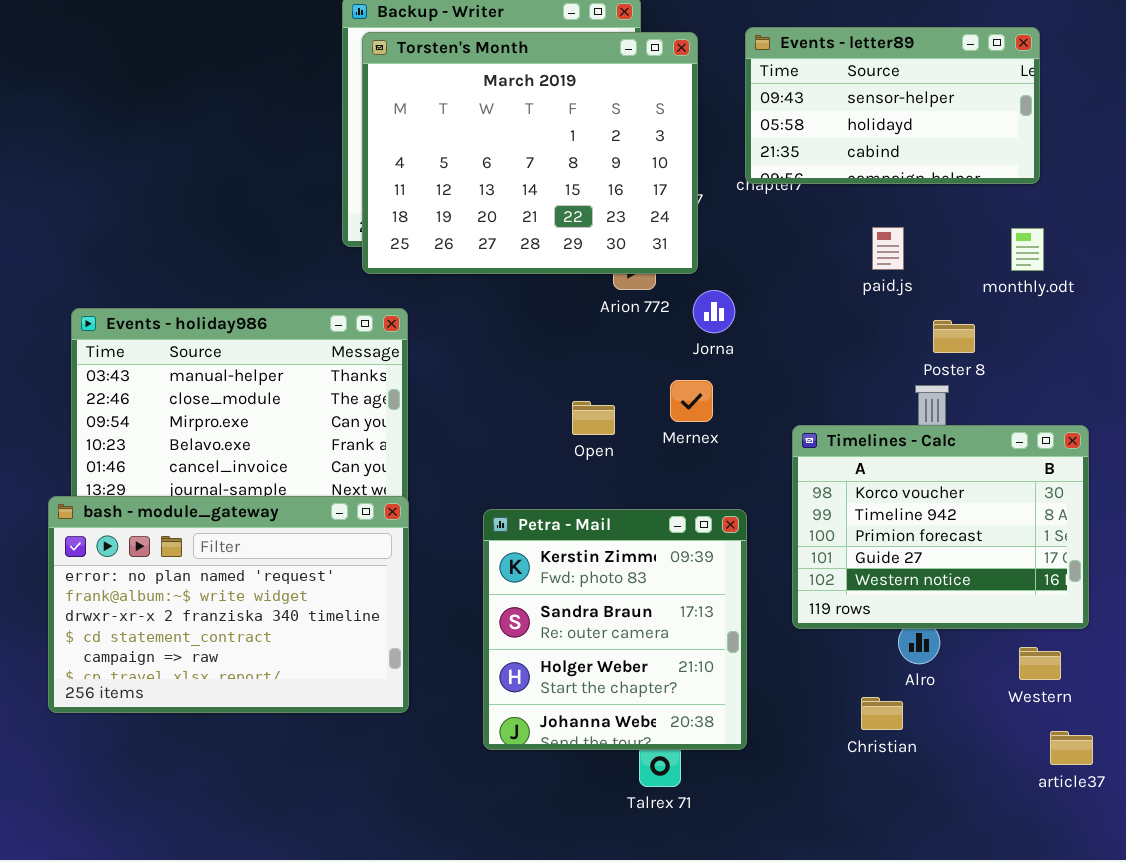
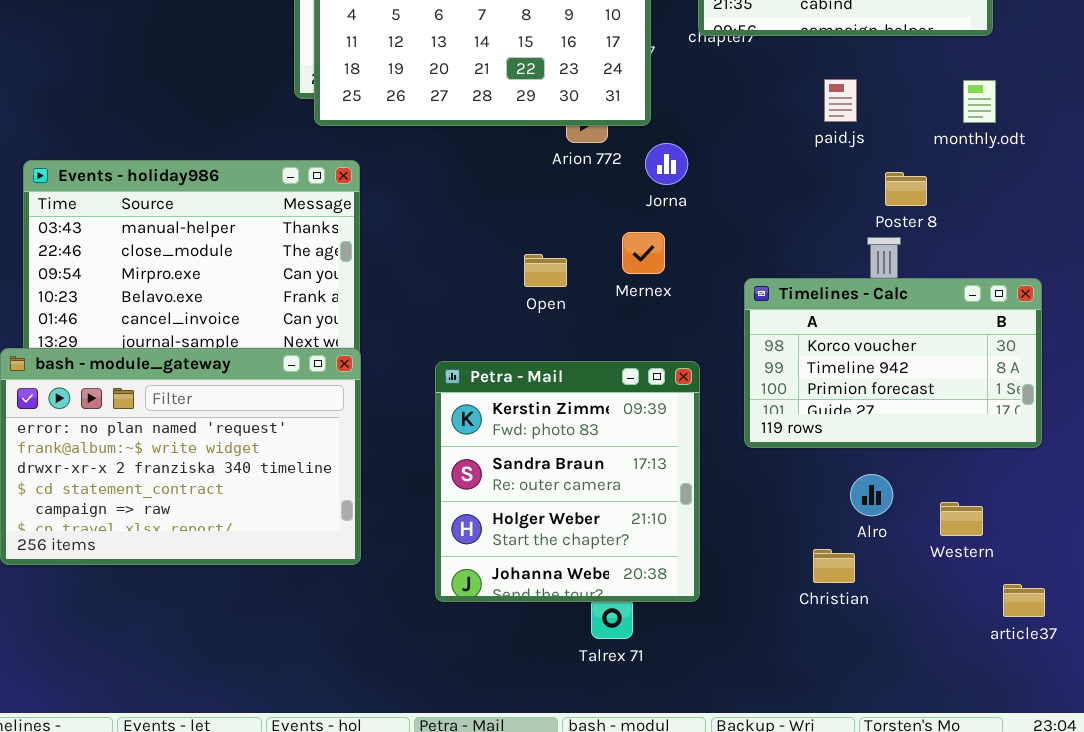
Timelines - Calc: [792,425,1089,629] -> [744,278,1042,448], resized
Western: [1019,647,1061,680] -> [940,502,983,536], moved

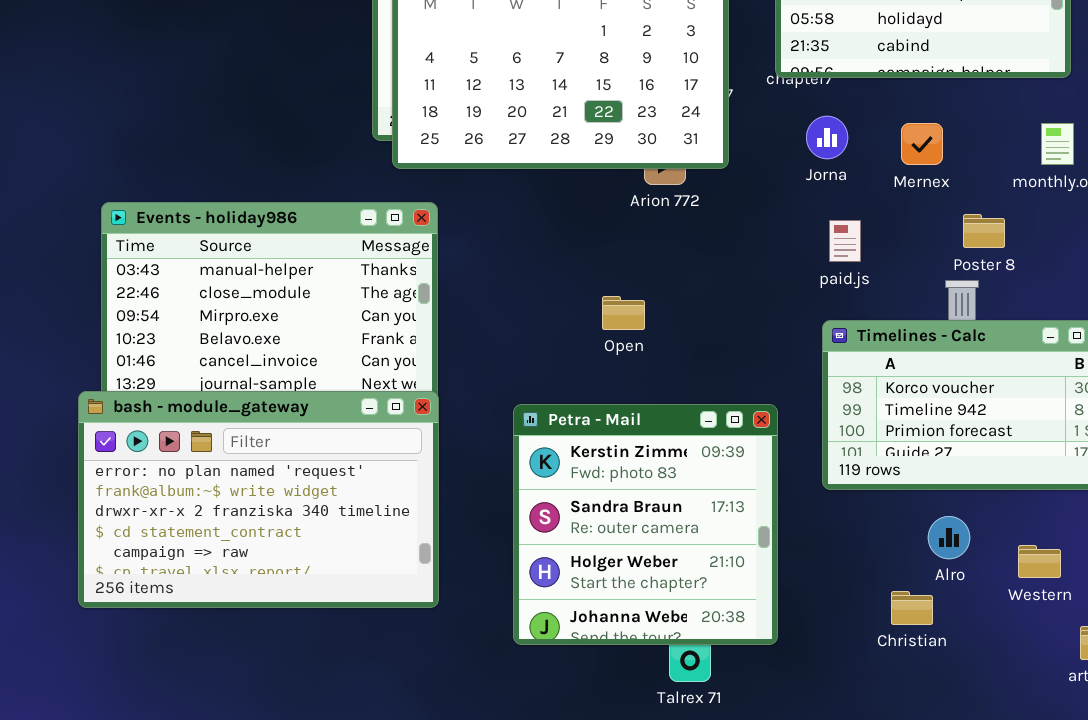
paid.js: [824,79,857,122] -> [829,220,861,262], moved
Jorna: [645,143,688,185] -> [806,116,848,159], moved
Mernex: [622,232,665,274] -> [901,123,943,165], moved

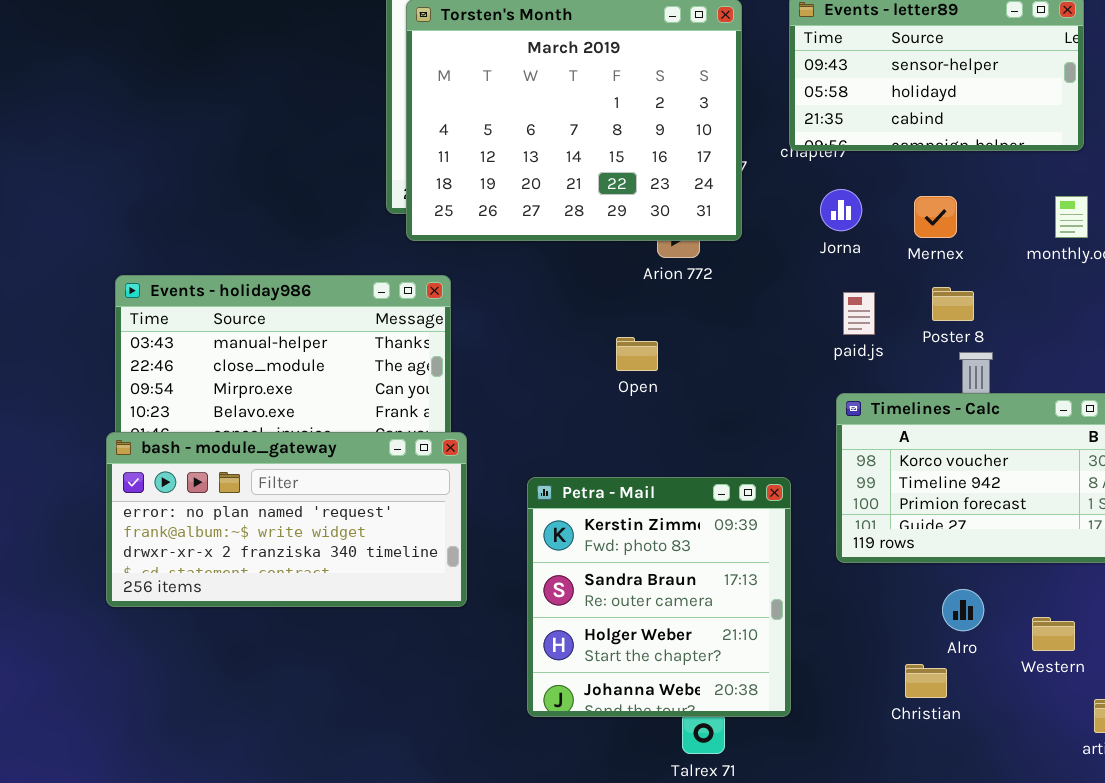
Poster 8: [963,214,1005,248] -> [932,287,974,321], moved
Open: [602,296,645,330] -> [616,337,658,371], moved
bash - module_gateway: [78,391,439,608] -> [106,432,467,607], moved, resized

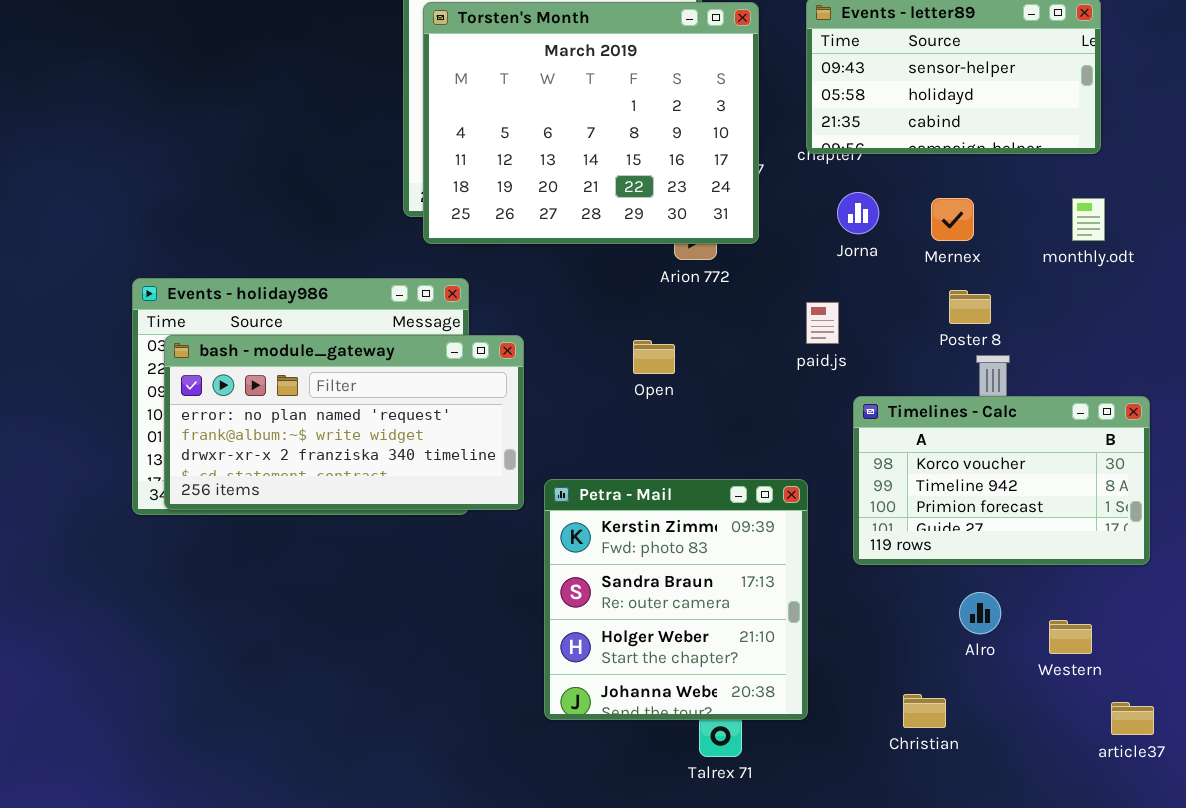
paid.js: [843,292,875,335] -> [806,302,839,344], moved
bash - module_gateway: [106,432,467,607] -> [164,335,524,510], moved
Christian: [905,664,947,698] -> [903,694,946,728], moved

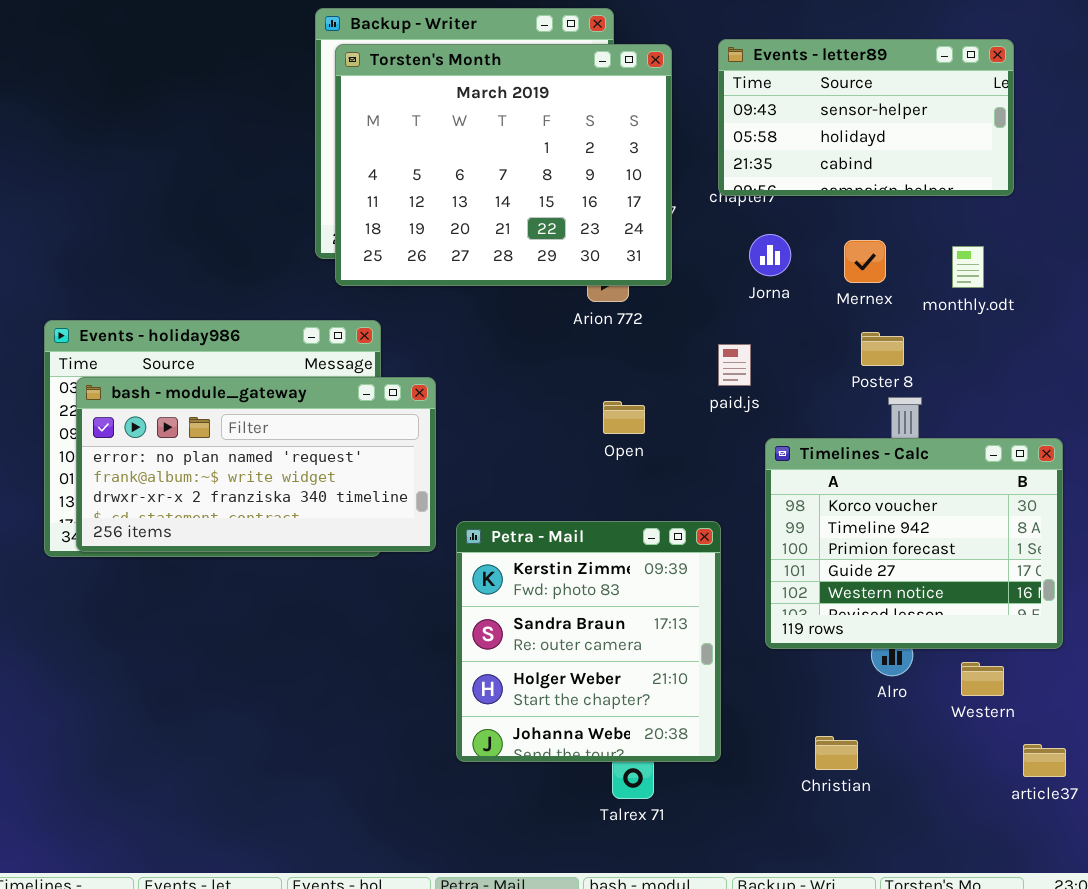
monthly.odt: [1072,198,1105,241] -> [952,246,984,288], moved
Open: [633,340,675,374] -> [603,401,645,434], moved
Timelines - Calc: [853,396,1150,565] -> [765,438,1063,649], resized

